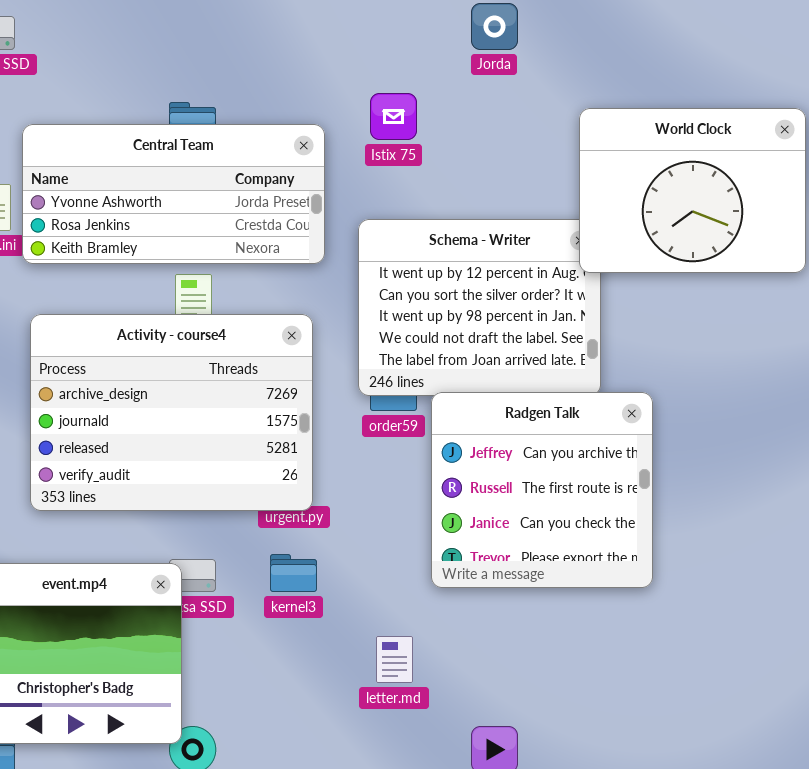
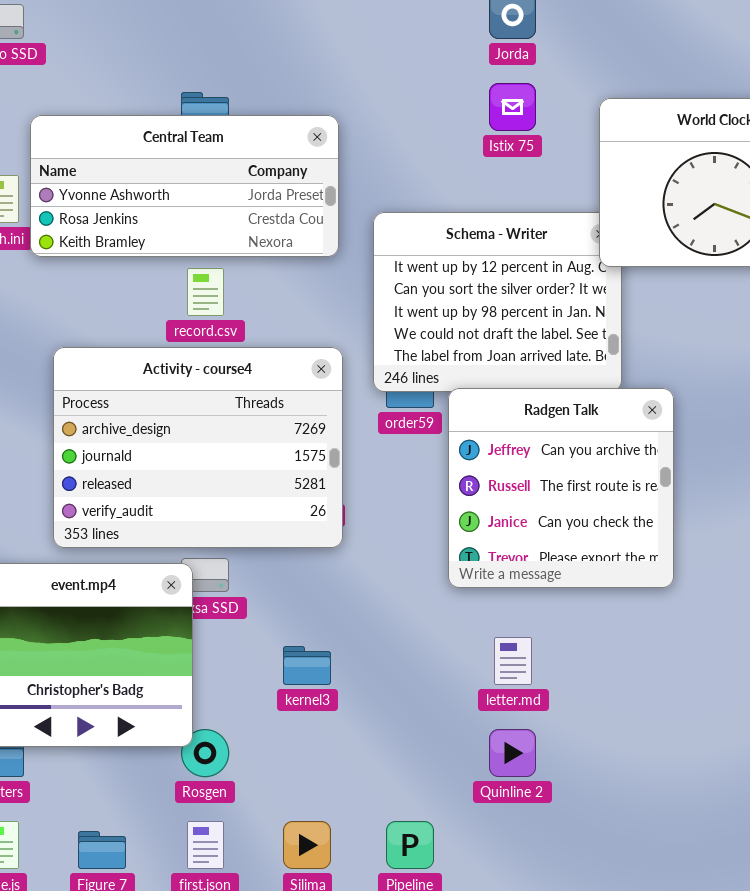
Istix 75: [370,93,417,140] -> [489,83,536,131], moved
Activity - course4: [30,314,313,511] -> [53,347,343,548], moved
kernel3: [270,554,317,592] -> [283,646,331,685], moved
letter.md: [376,636,413,683] -> [494,637,532,685], moved

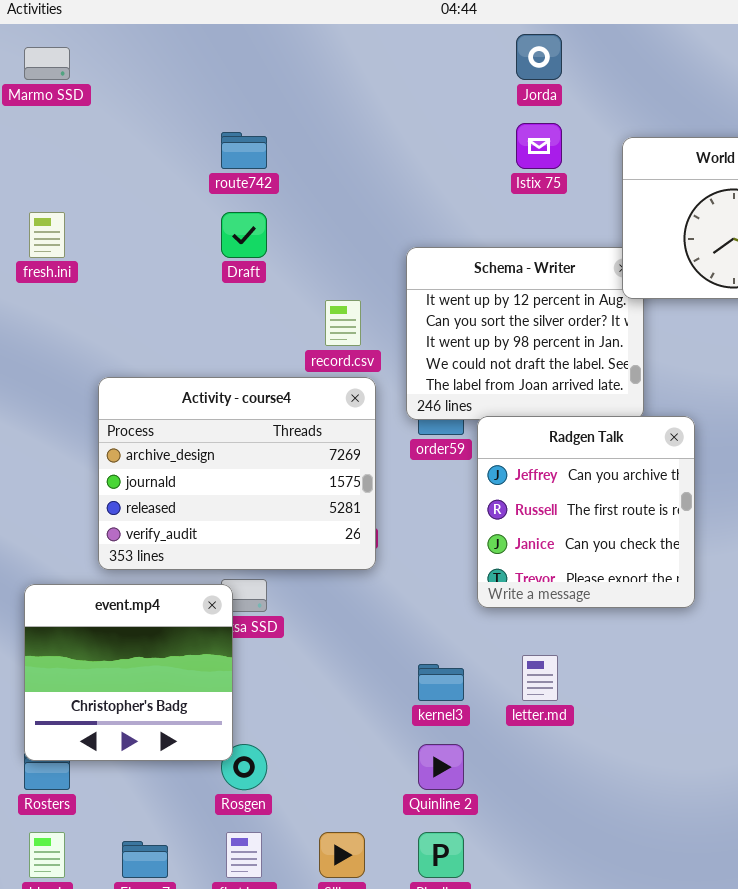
Central Team: [30,115,339,257] -> none, closed
record.csv: [187,268,224,316] -> [325,300,361,346], moved
kernel3: [283,646,331,685] -> [418,664,464,701], moved
Quinline 2: [489,729,536,777] -> [418,744,464,790], moved

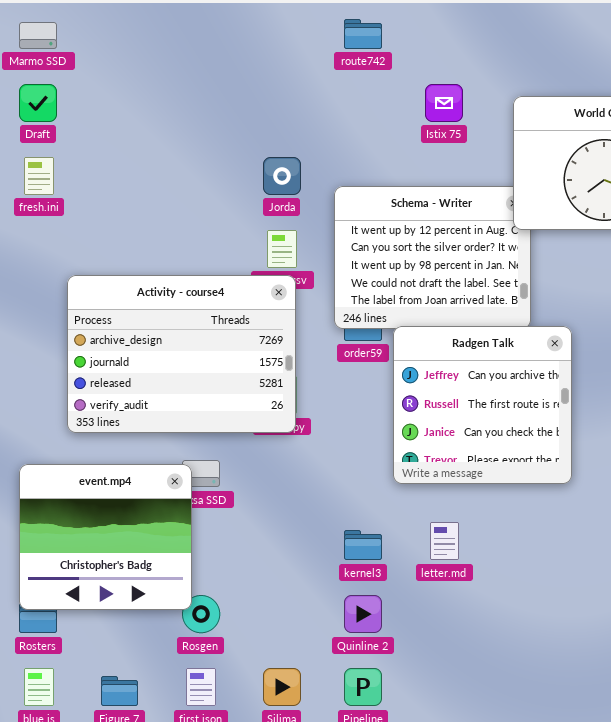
Jorda: [516,34,562,80] -> [263,157,301,195], moved
route742: [221,132,267,169] -> [344,19,382,49], moved
Draft: [221,212,267,258] -> [19,84,57,122], moved
Activity - course4: [98,377,376,570] -> [67,275,296,433], moved

